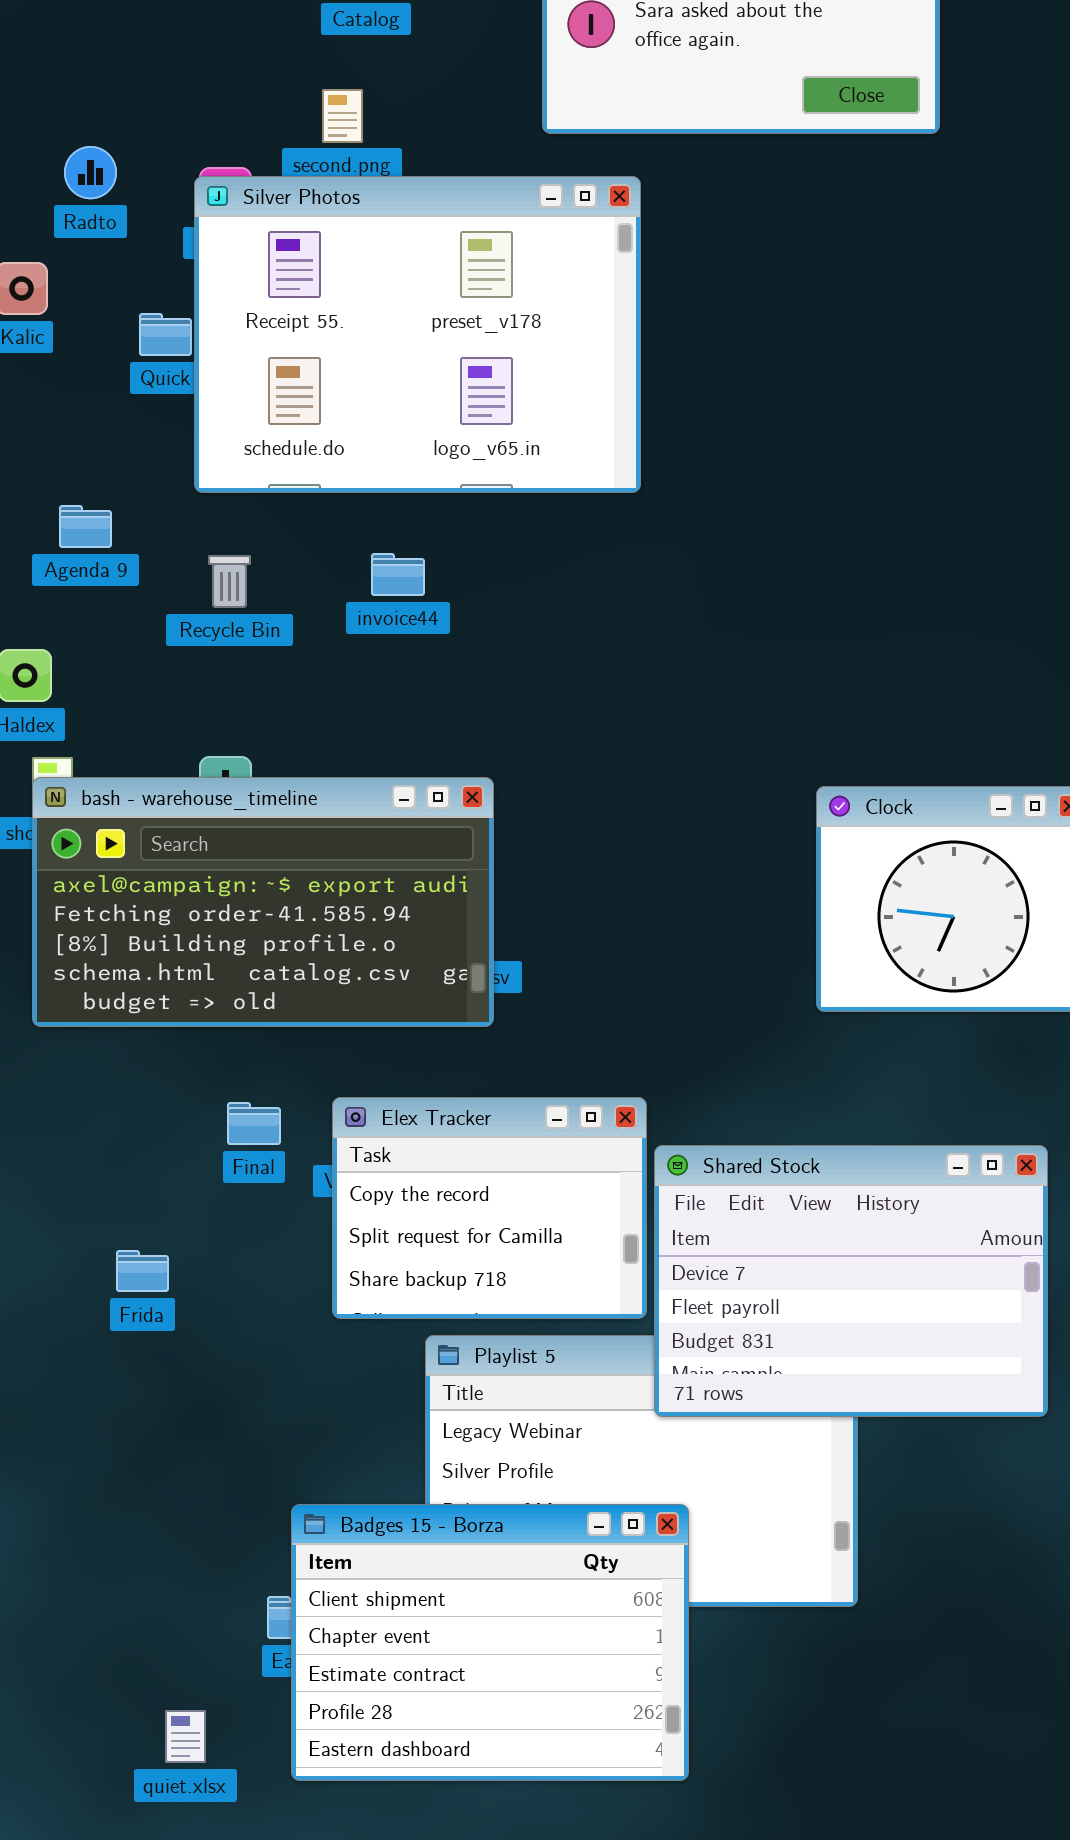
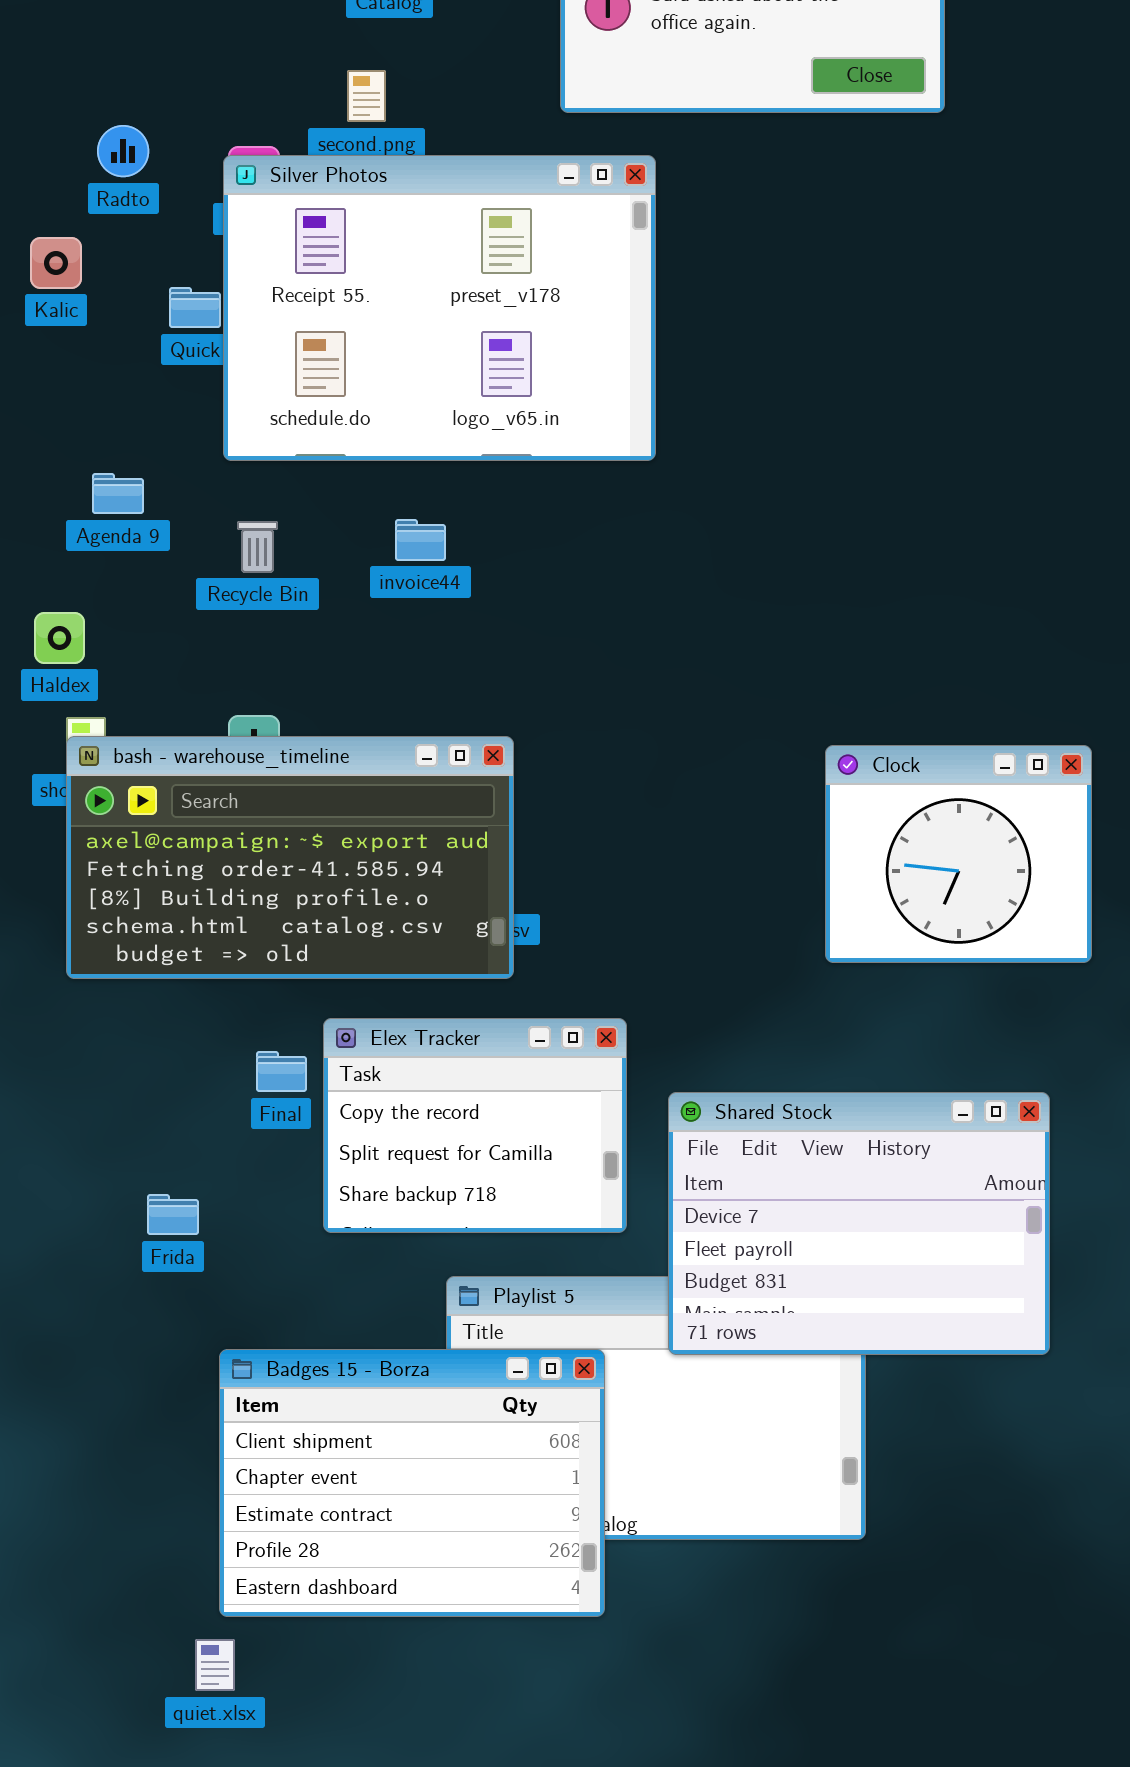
Elex Tracker: [332,1097,647,1319] -> [323,1018,627,1233], moved
Badges 15 - Borza: [291,1504,689,1781] -> [219,1349,605,1617], moved

